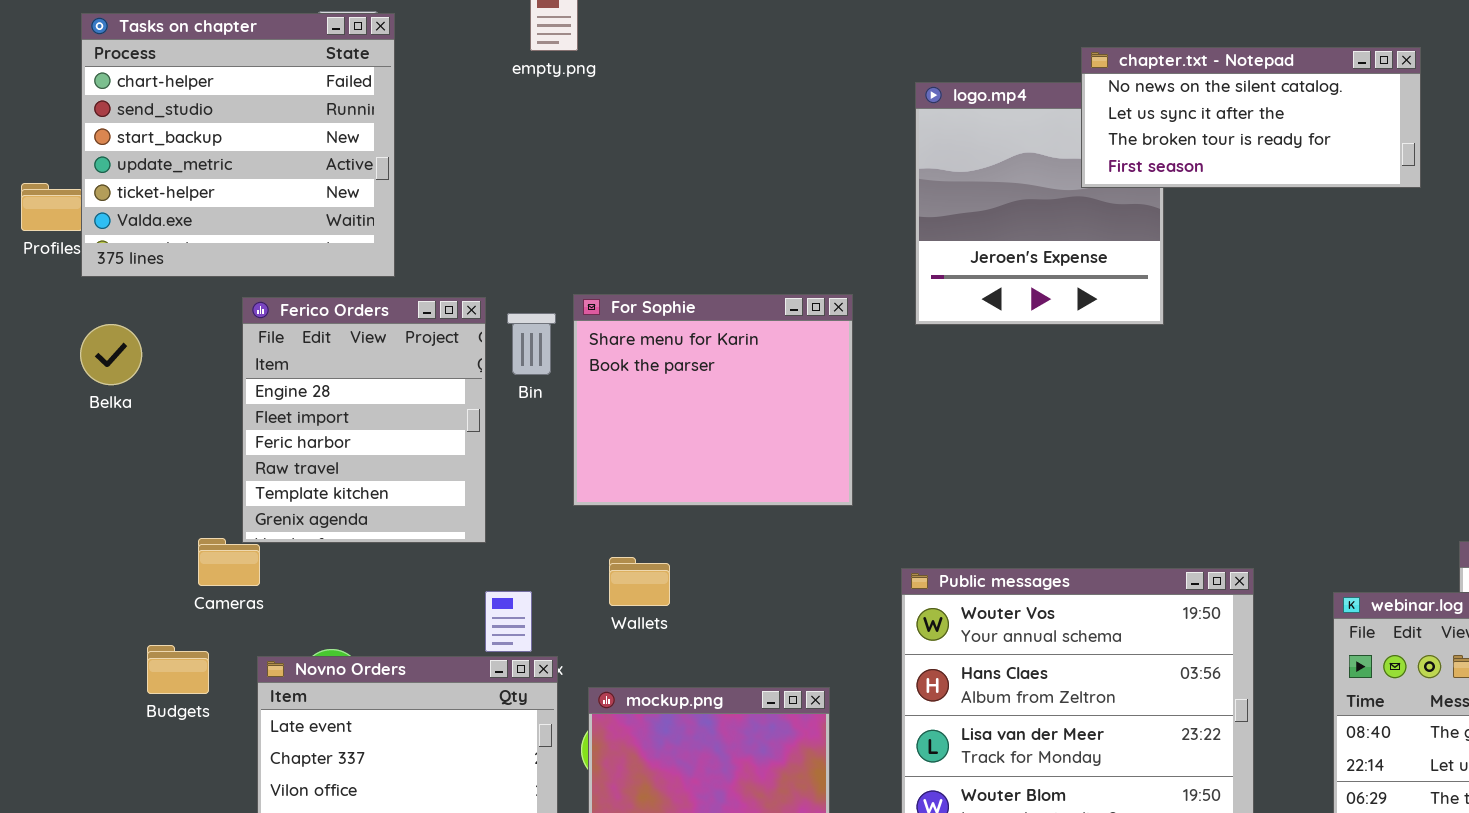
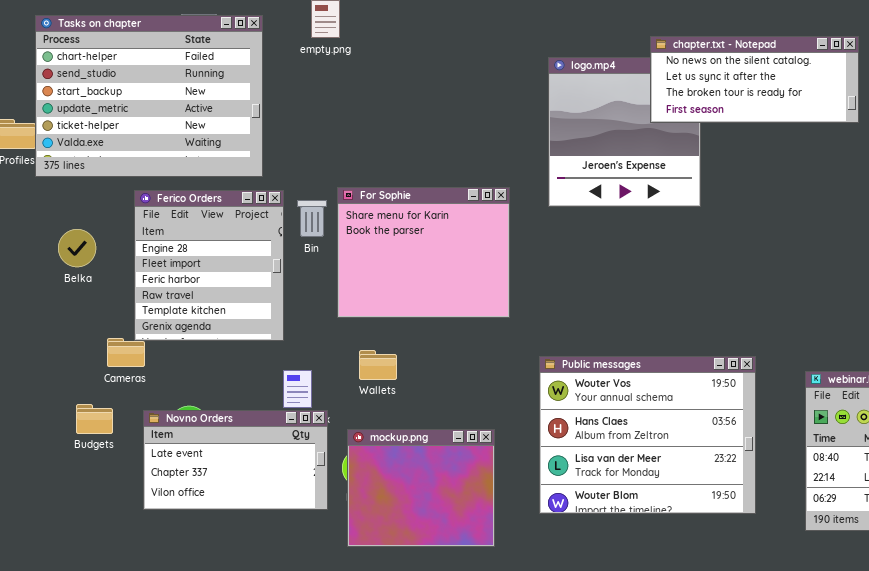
Tasks on chapter: [81,13,395,277] -> [35,15,263,177], resized
Belka: [80,324,142,385] -> [58,229,96,267], moved

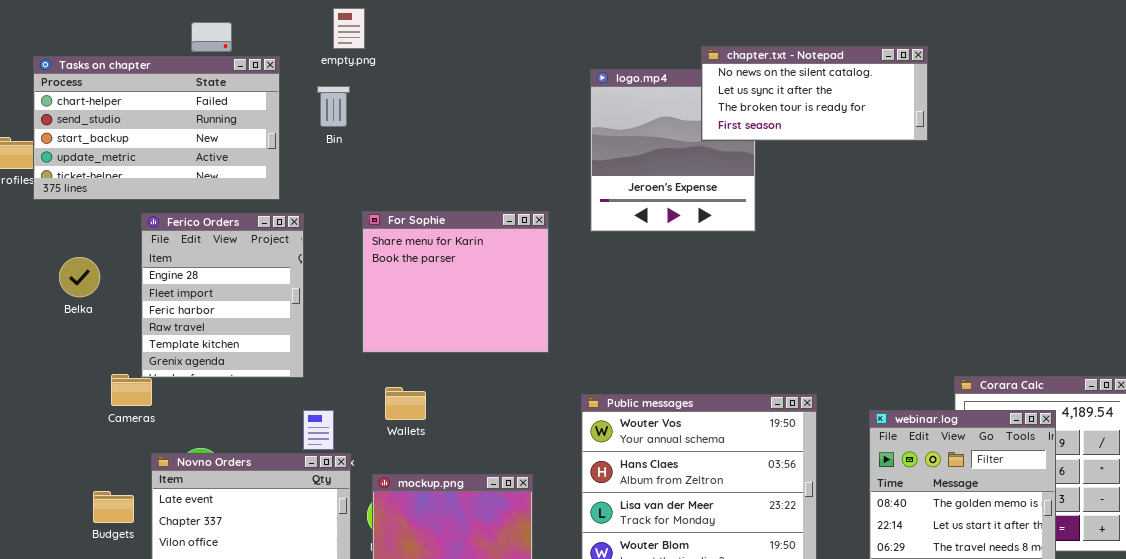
Tasks on chapter: [35,15,263,177] -> [33,56,280,200], resized
Bin: [297,200,327,237] -> [317,86,350,127], moved
Budgets: [76,404,113,434] -> [93,491,134,523], moved

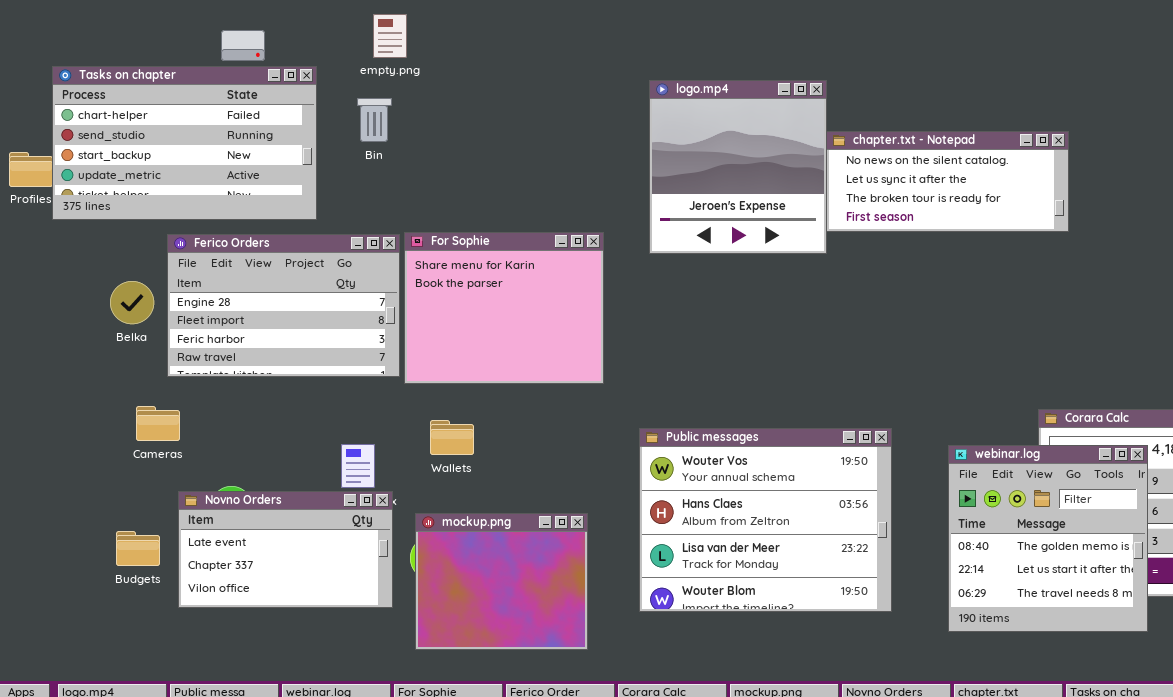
chapter.txt - Notepad: [701,46,928,141] -> [826,131,1069,232], moved
Ferico Orders: [141,213,304,378] -> [167,234,400,377], resized
Belka: [59,257,100,297] -> [110,281,154,324], moved

